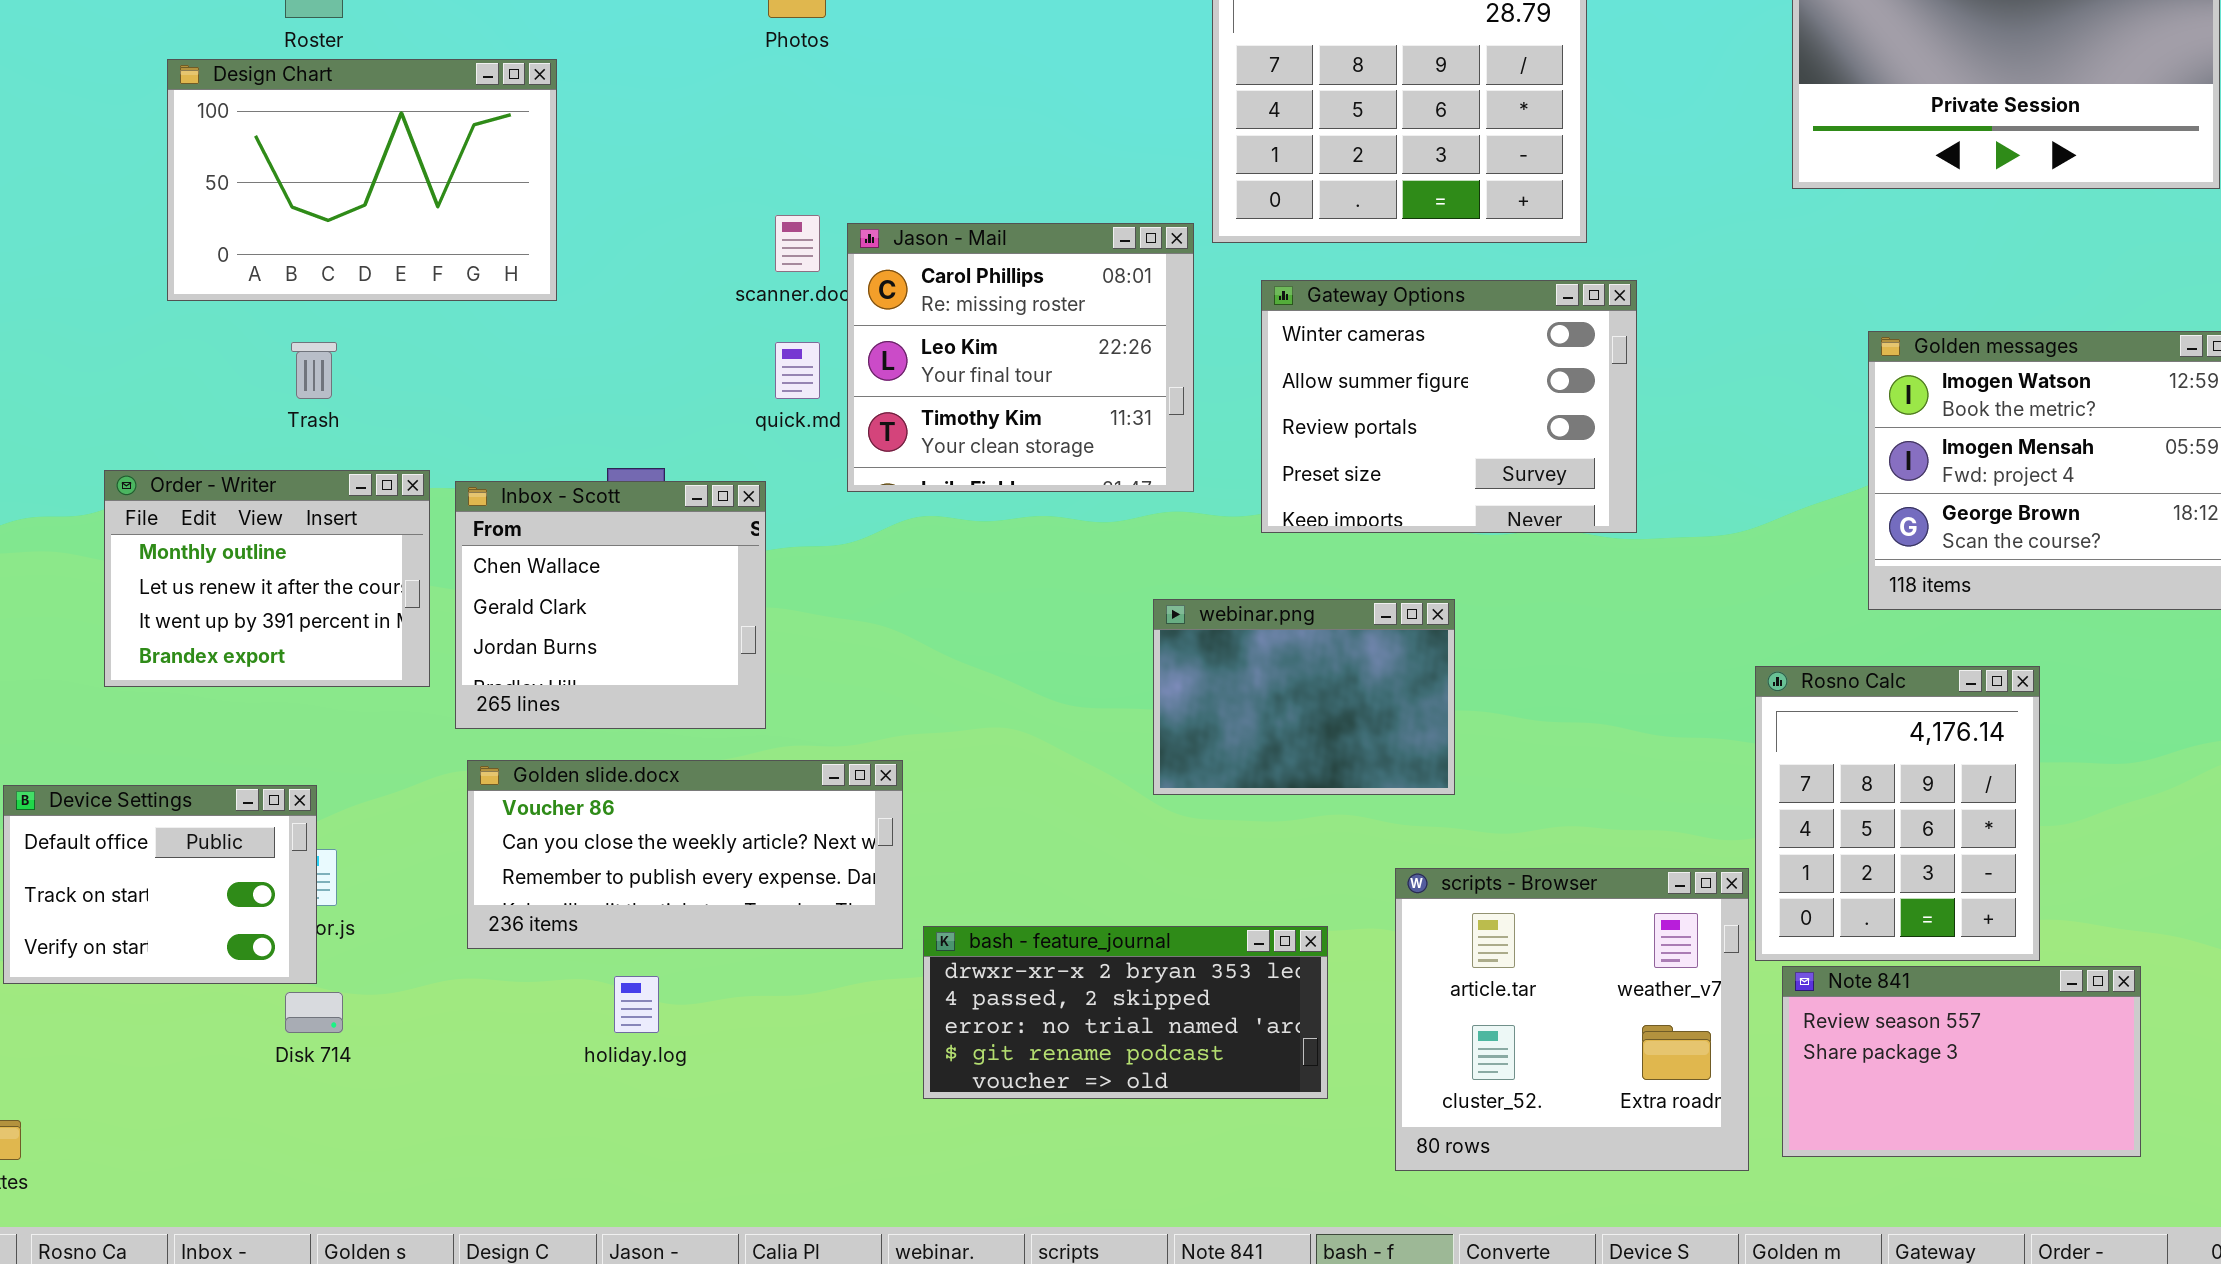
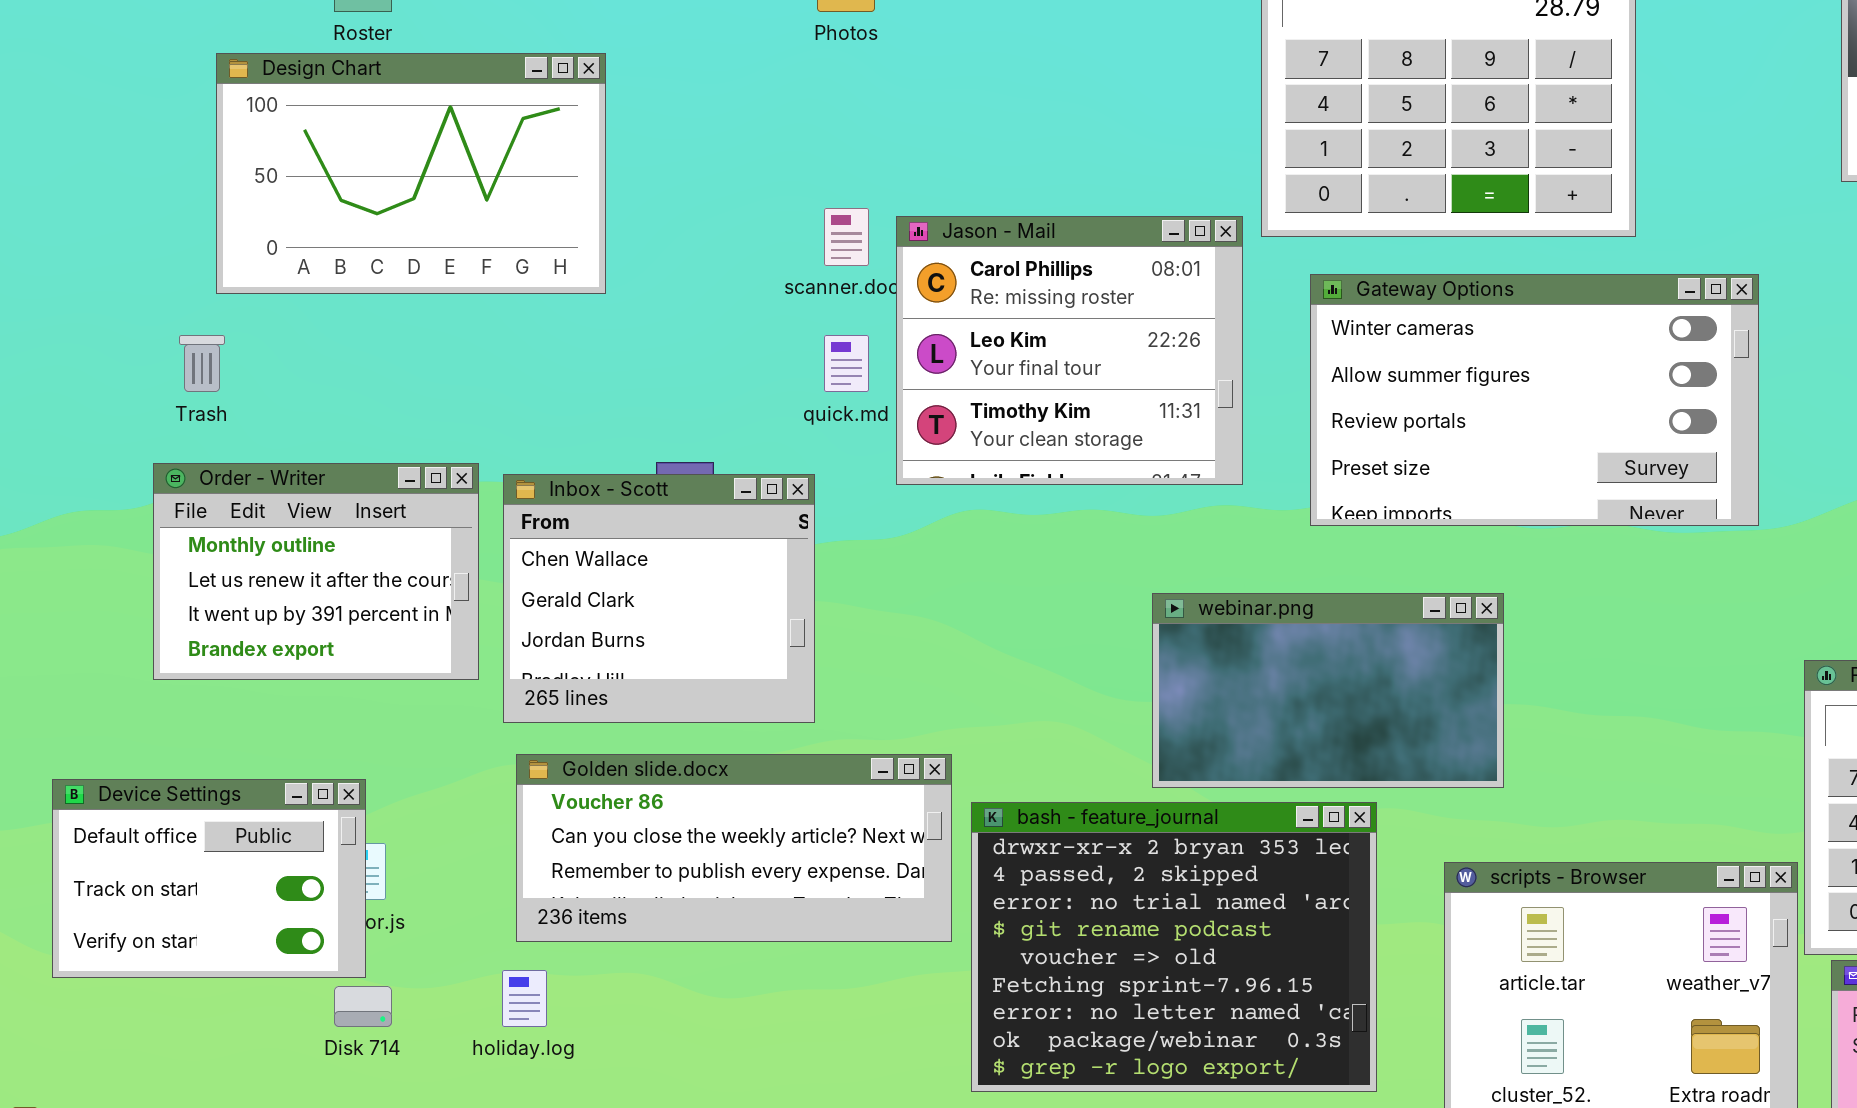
Gateway Options: [1261,280,1637,533] -> [1310,274,1759,526], resized
Trash: [291,342,337,399] -> [179,335,225,392], moved
webinar.png: [1153,599,1455,795] -> [1152,593,1504,788], resized
bash - feature_journal: [923,926,1328,1099] -> [971,802,1377,1092], resized
holiday.log: [614,976,659,1033] -> [502,970,547,1027], moved

